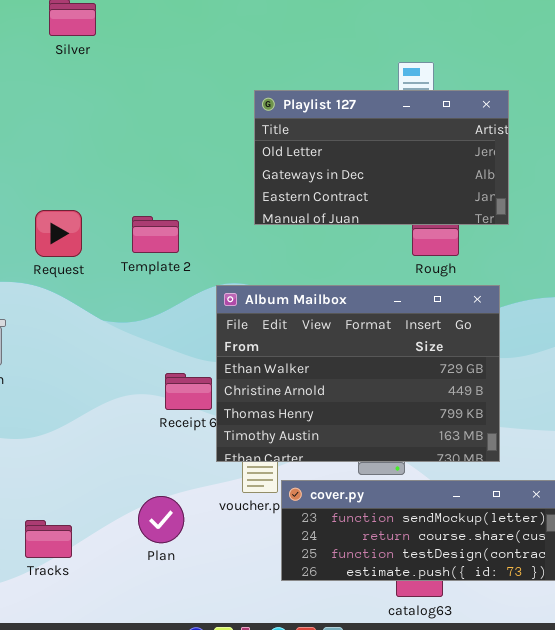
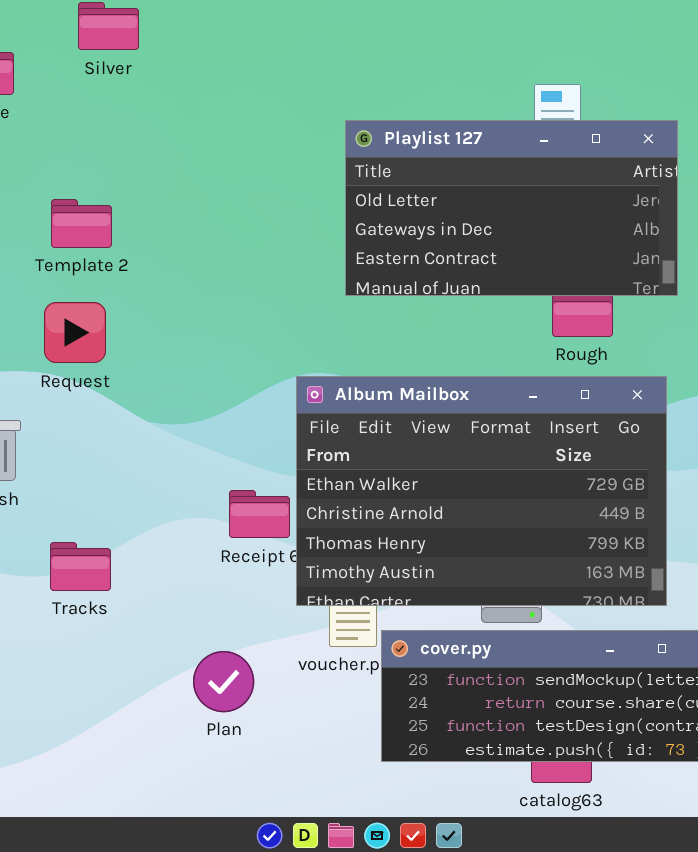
Request: [35,210,82,257] -> [44,302,106,363], moved
Template 2: [132,216,179,253] -> [51,199,112,248], moved
Tracks: [25,520,72,558] -> [50,542,111,591], moved

